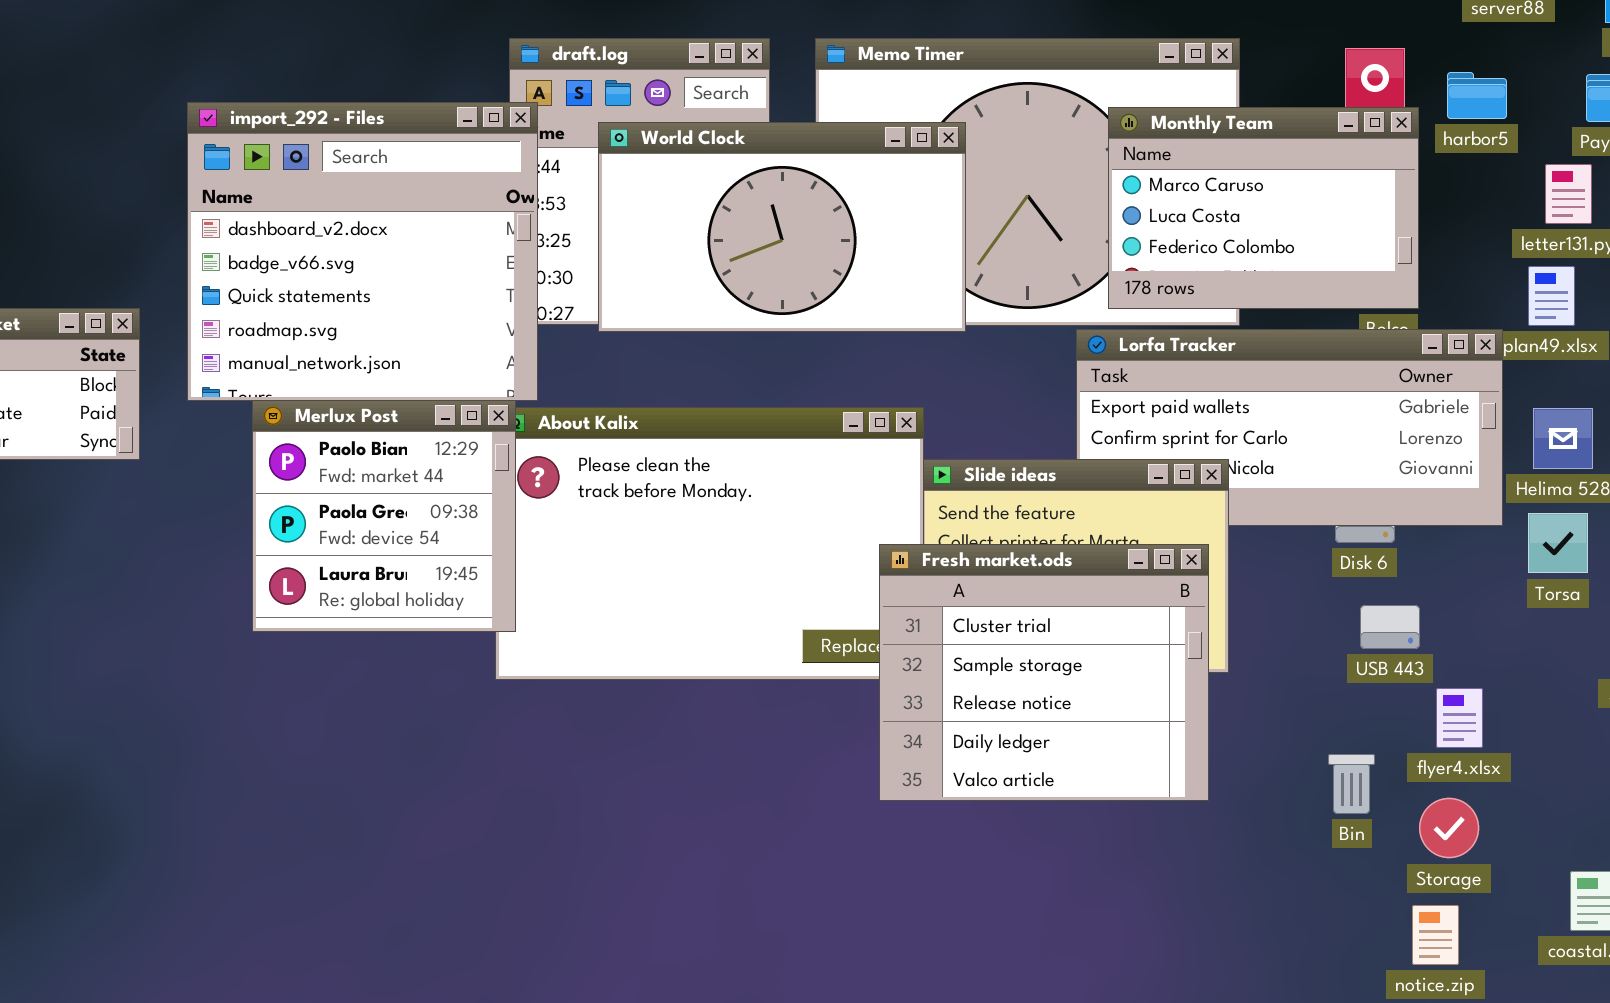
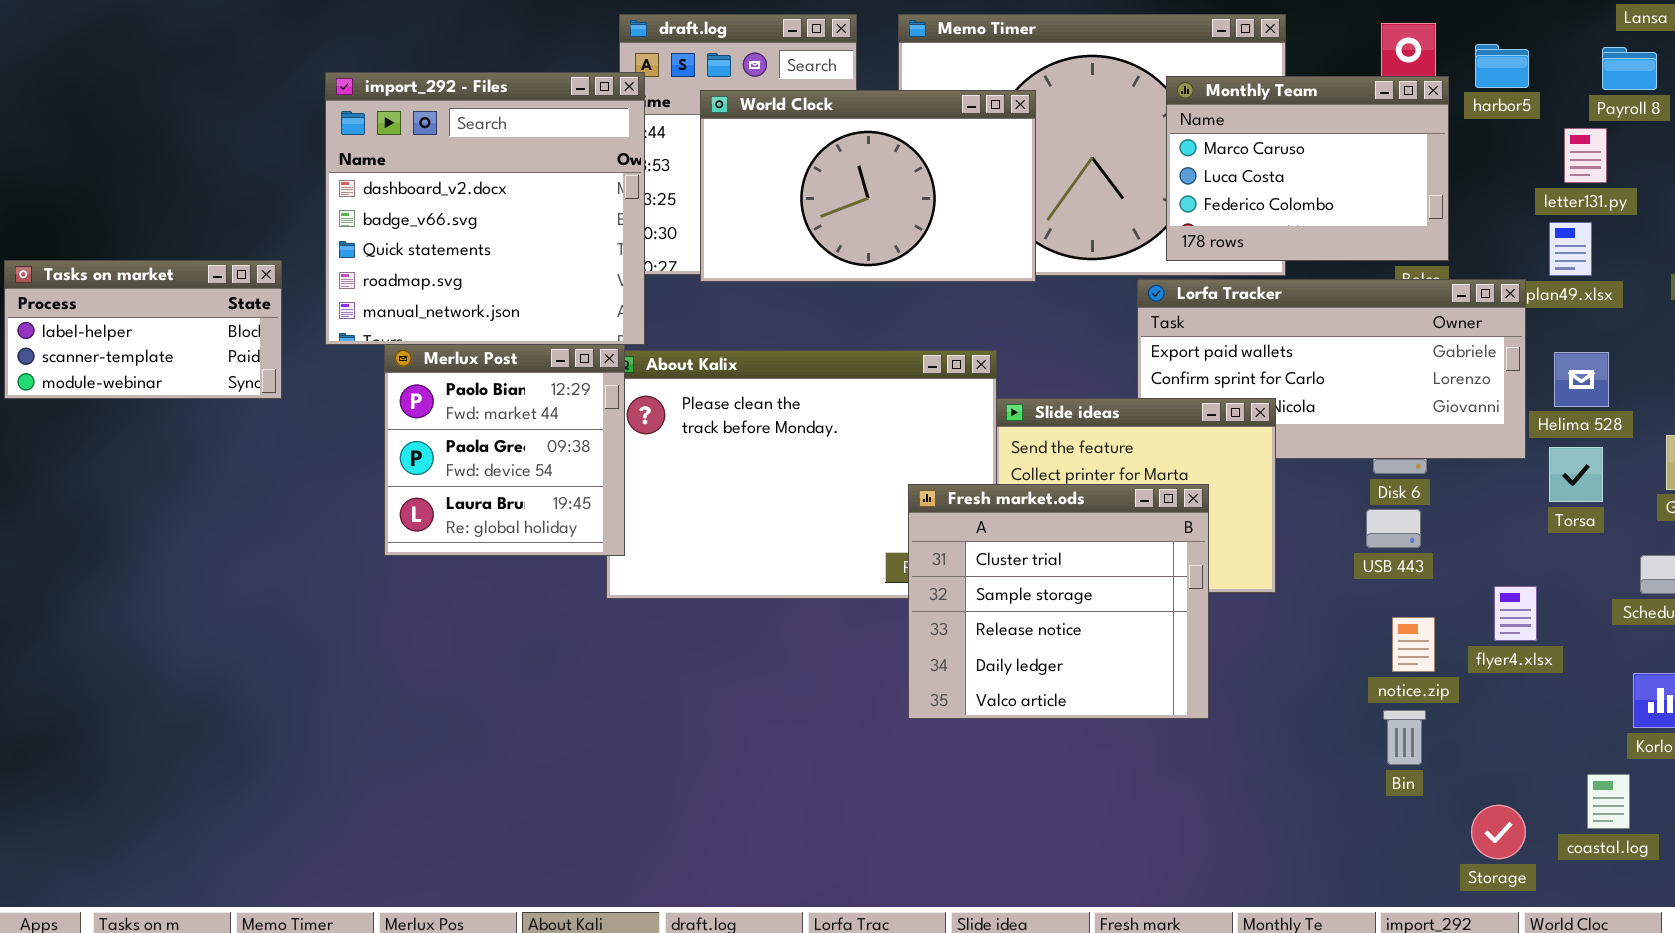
Fresh market.ods: [879,544,1209,801] -> [908,484,1209,719], moved
USB 443: [1360,605,1420,649] -> [1366,509,1421,548], moved
flyer4.xlsx: [1436,688,1483,748] -> [1494,586,1537,641], moved
Bin: [1328,754,1375,814] -> [1383,710,1426,765], moved
Storage: [1419,798,1479,858] -> [1471,805,1526,859], moved
notice.zip: [1412,905,1459,965] -> [1392,617,1435,672], moved

